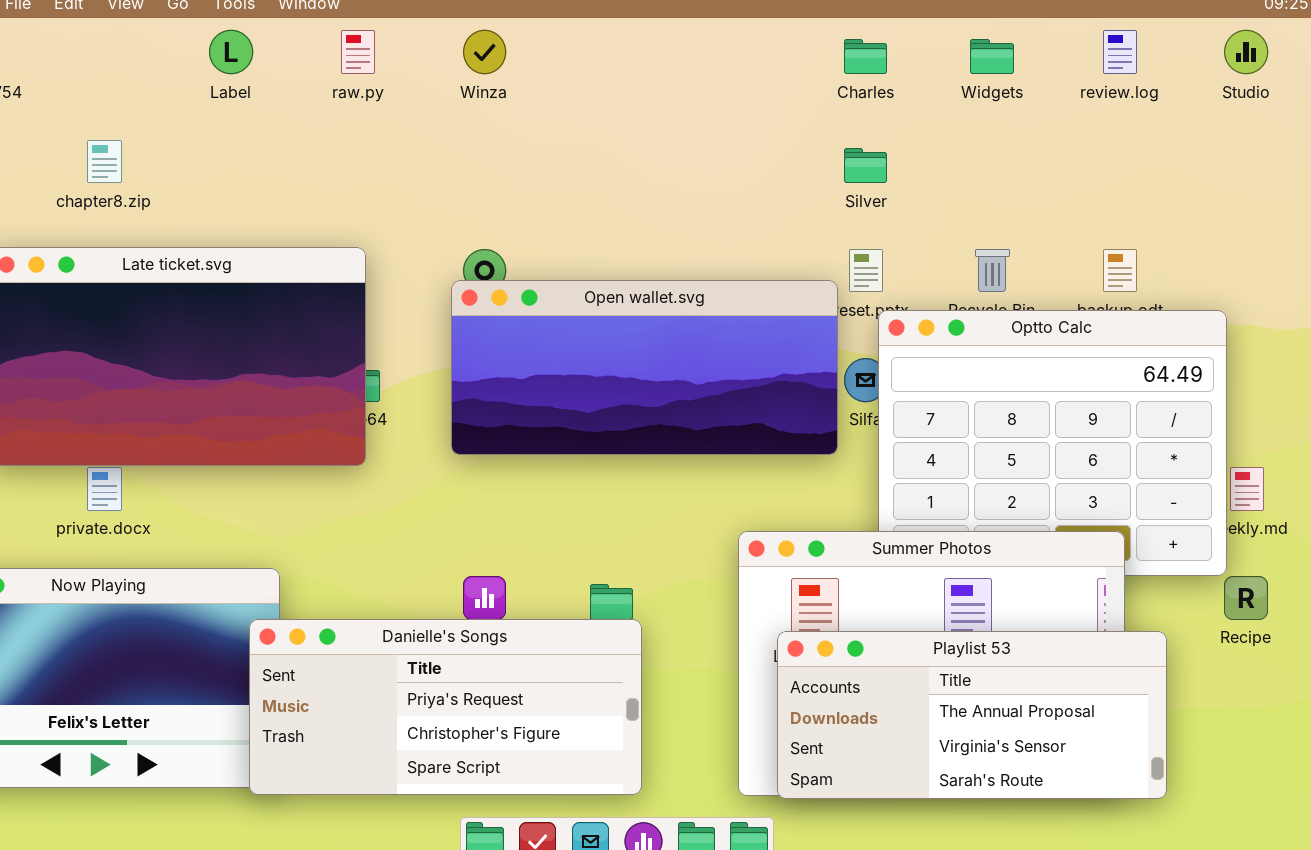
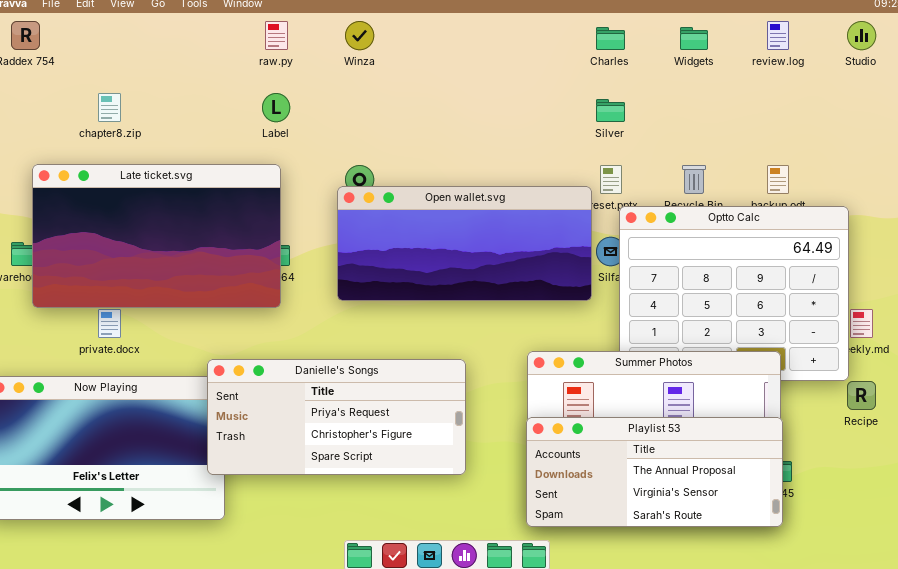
Label: [209,30,253,74] -> [262,93,290,122], moved
Danielle's Songs: [249,619,642,795] -> [207,359,466,475], moved
Playlist 53: [777,631,1167,799] -> [526,417,783,527], moved

